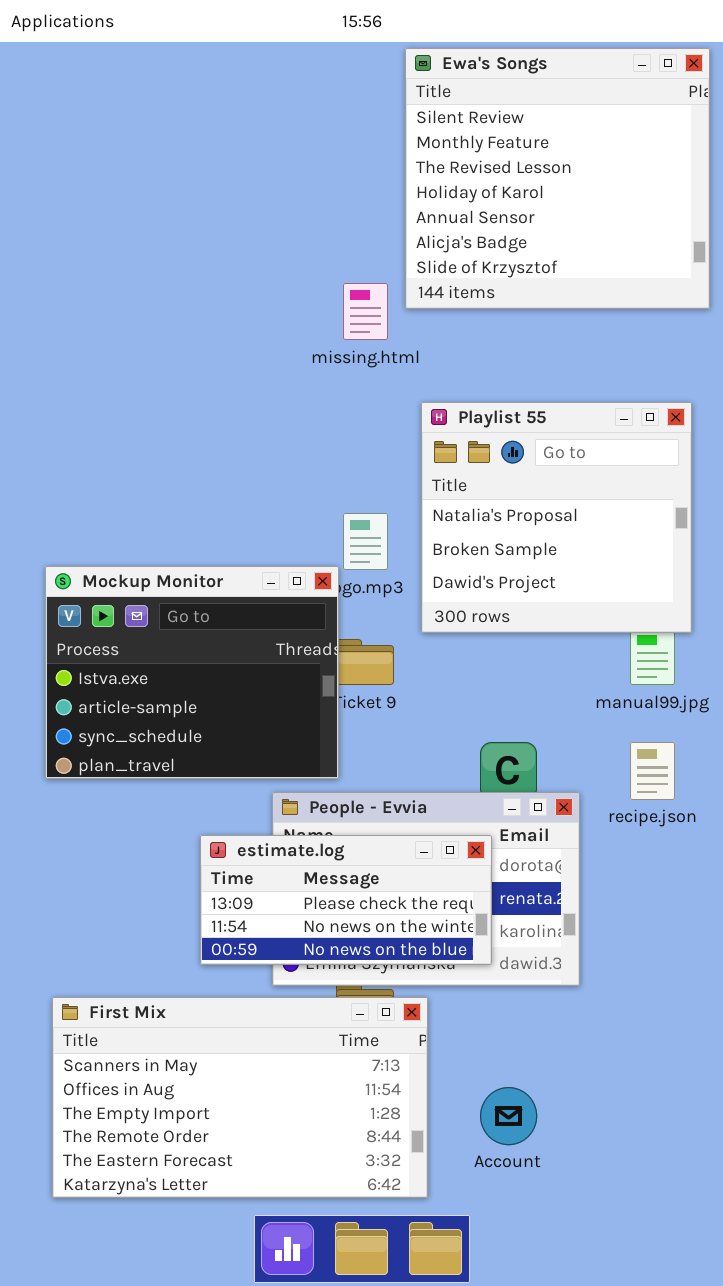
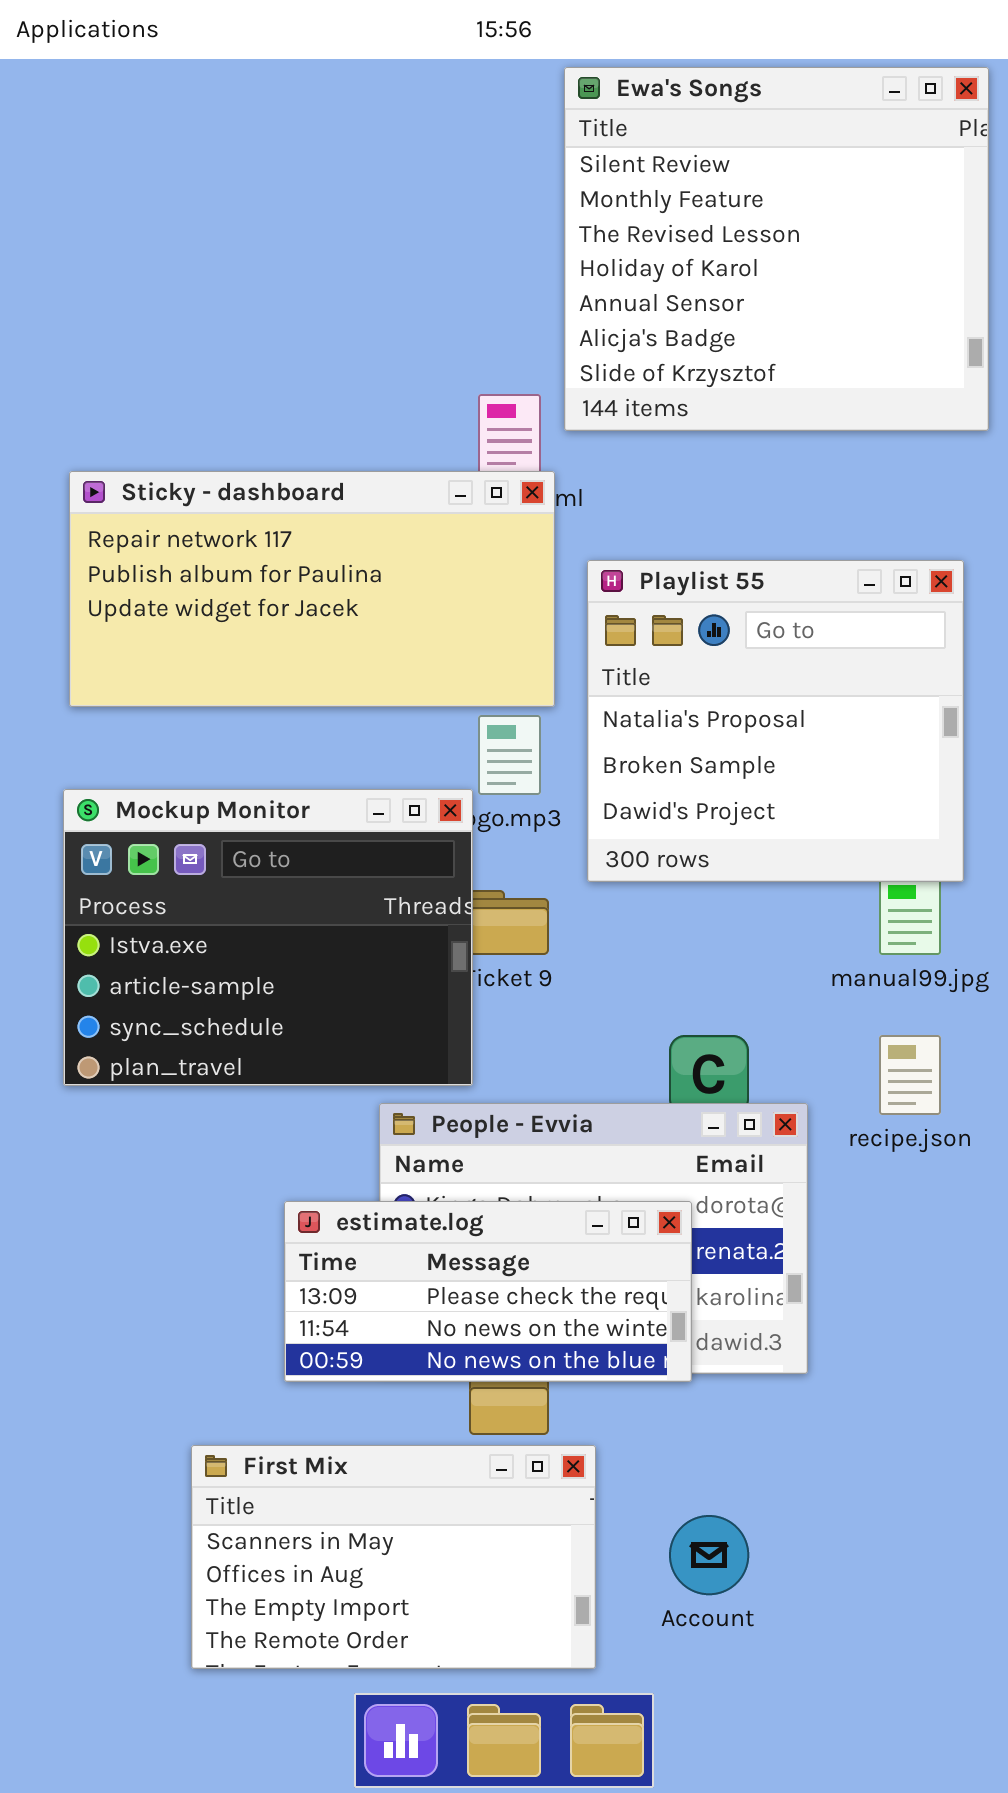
Sticky - dashboard: none -> [69,471,555,707], opened
estimate.log: [200,835,492,965] -> [284,1201,692,1382], moved
First Mix: [52,997,428,1198] -> [191,1445,596,1669], resized

